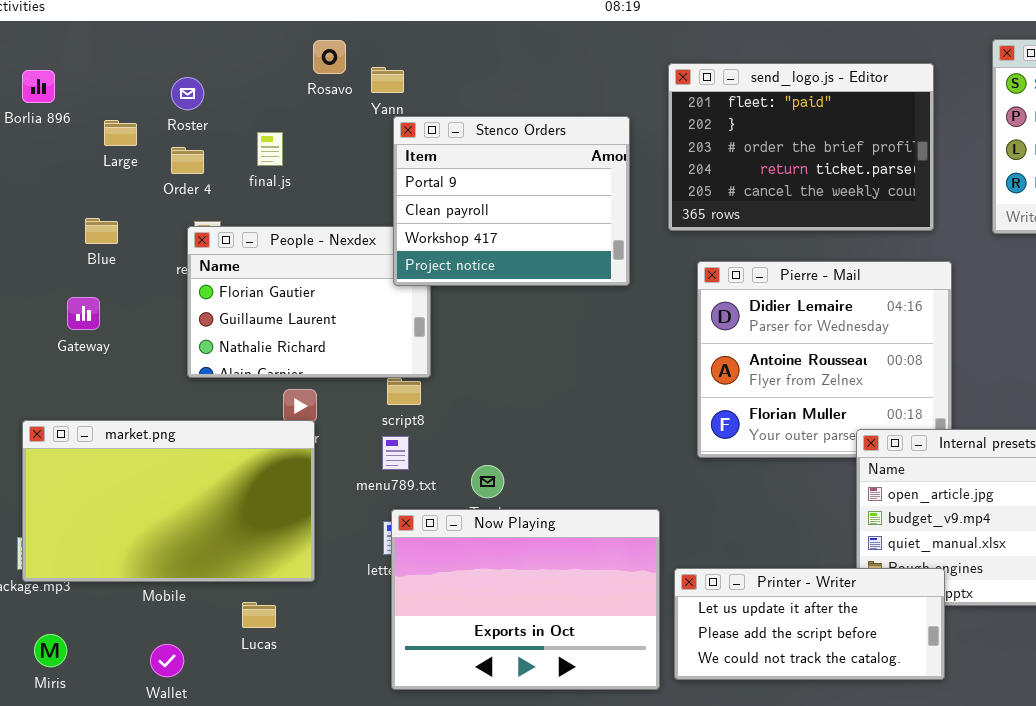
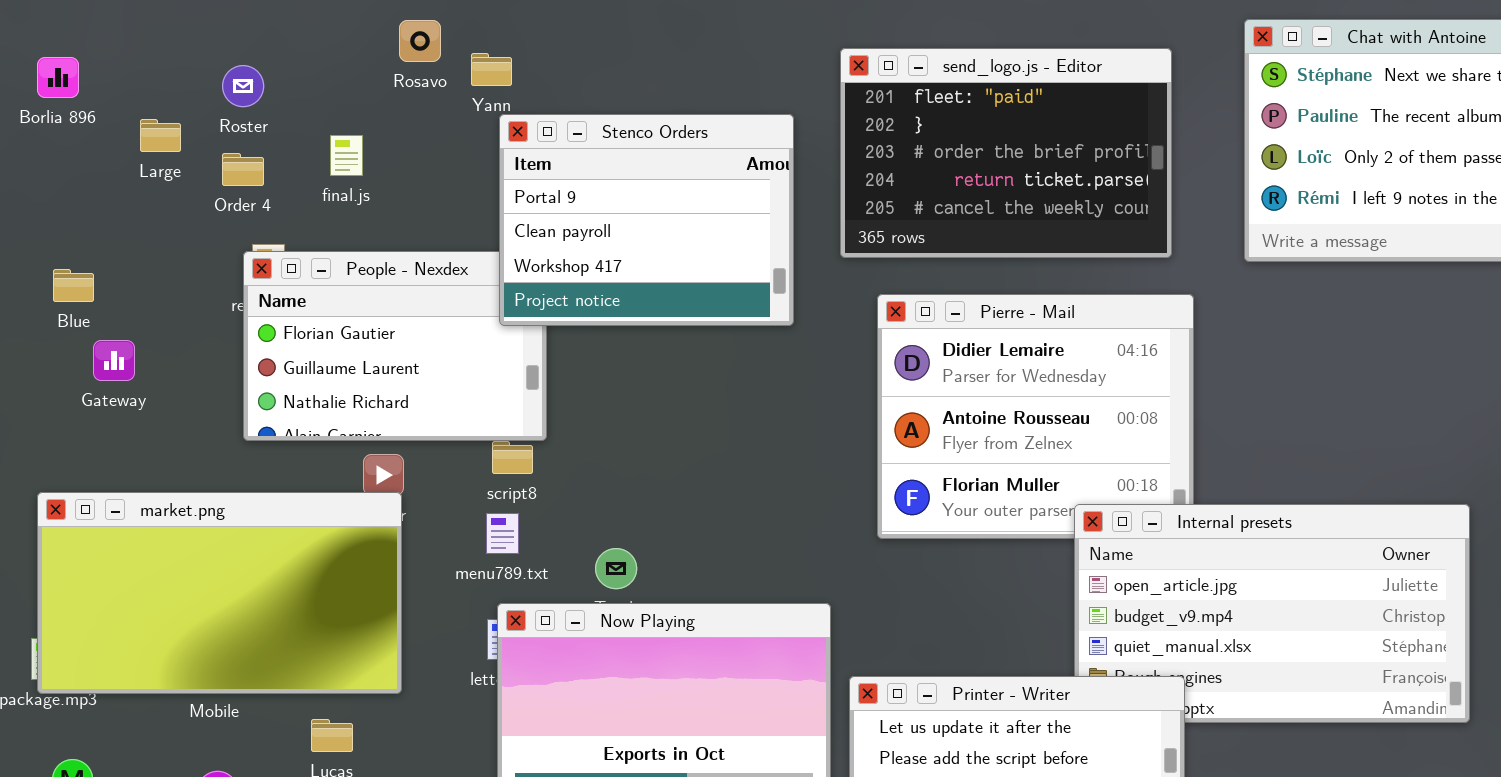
Blue: [85,218,118,244] -> [53,269,94,302], moved

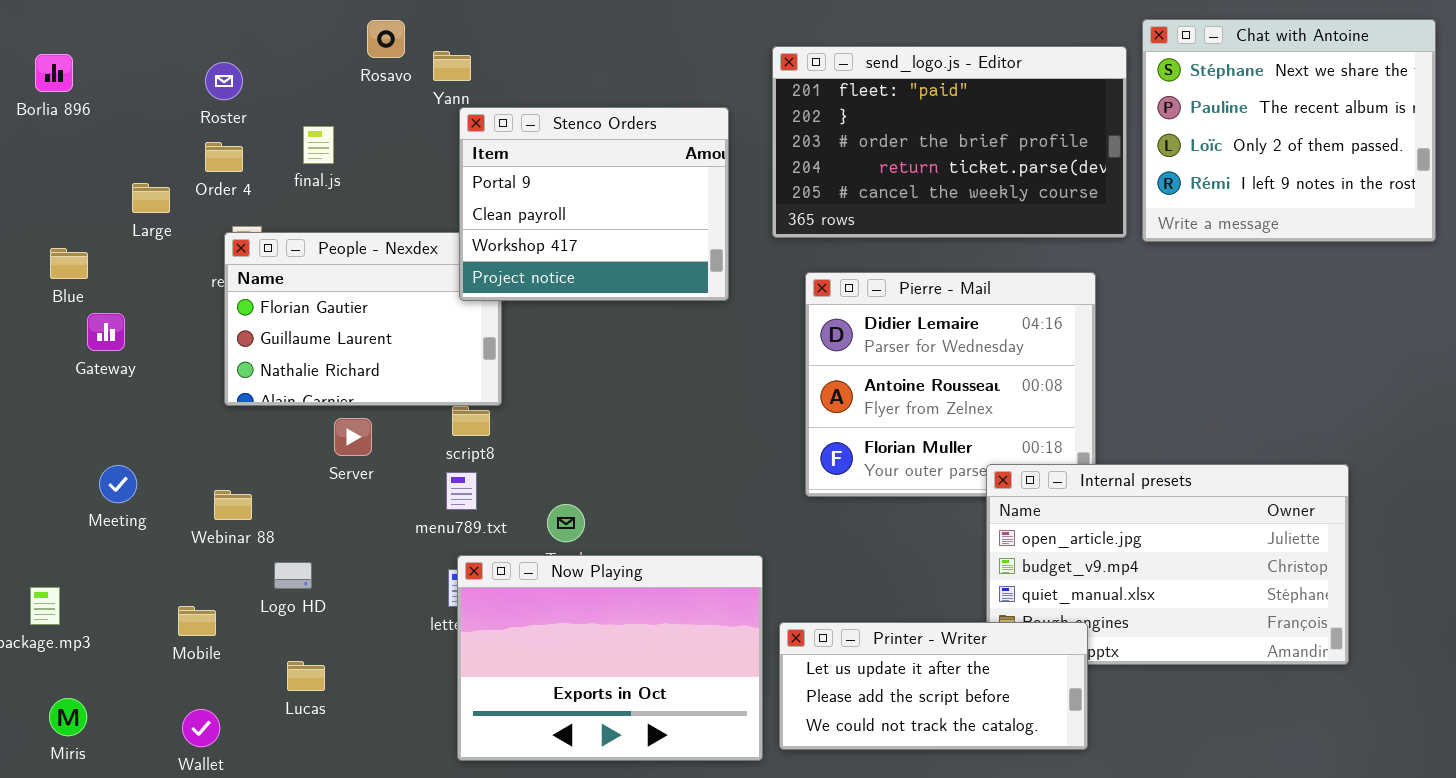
send_logo.js - Editor: [840,48,1172,258] -> [772,46,1127,238], resized
Large: [140,119,181,152] -> [132,183,170,213], moved
market.png: [37,492,402,694] -> none, closed

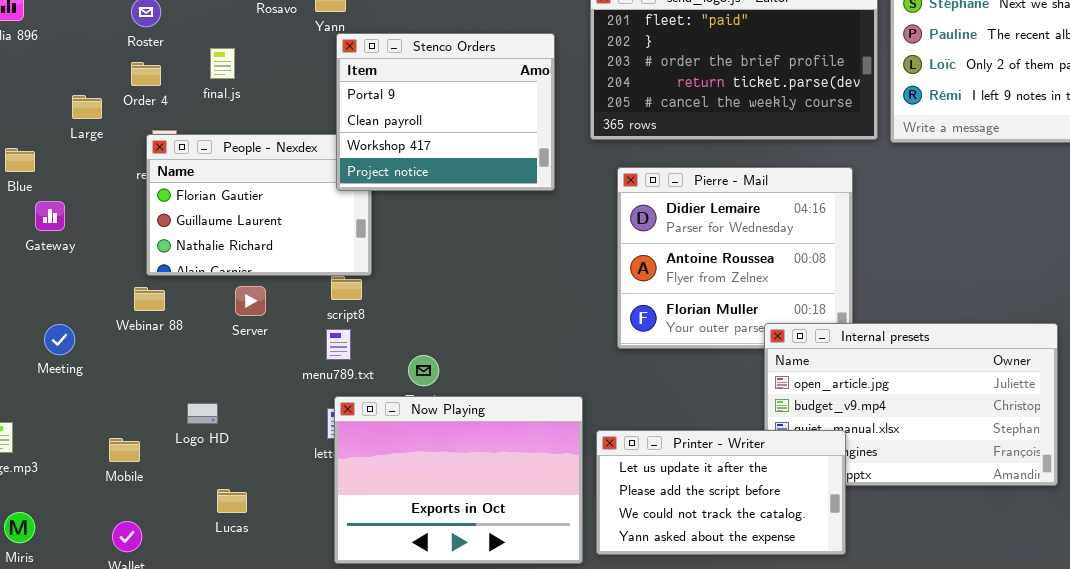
Webinar 88: [214,490,252,520] -> [134,287,165,311], moved
Printer - Writer: [779,622,1088,750] -> [596,430,846,555], resized
Lucas: [287,661,325,691] -> [217,489,247,513], moved

